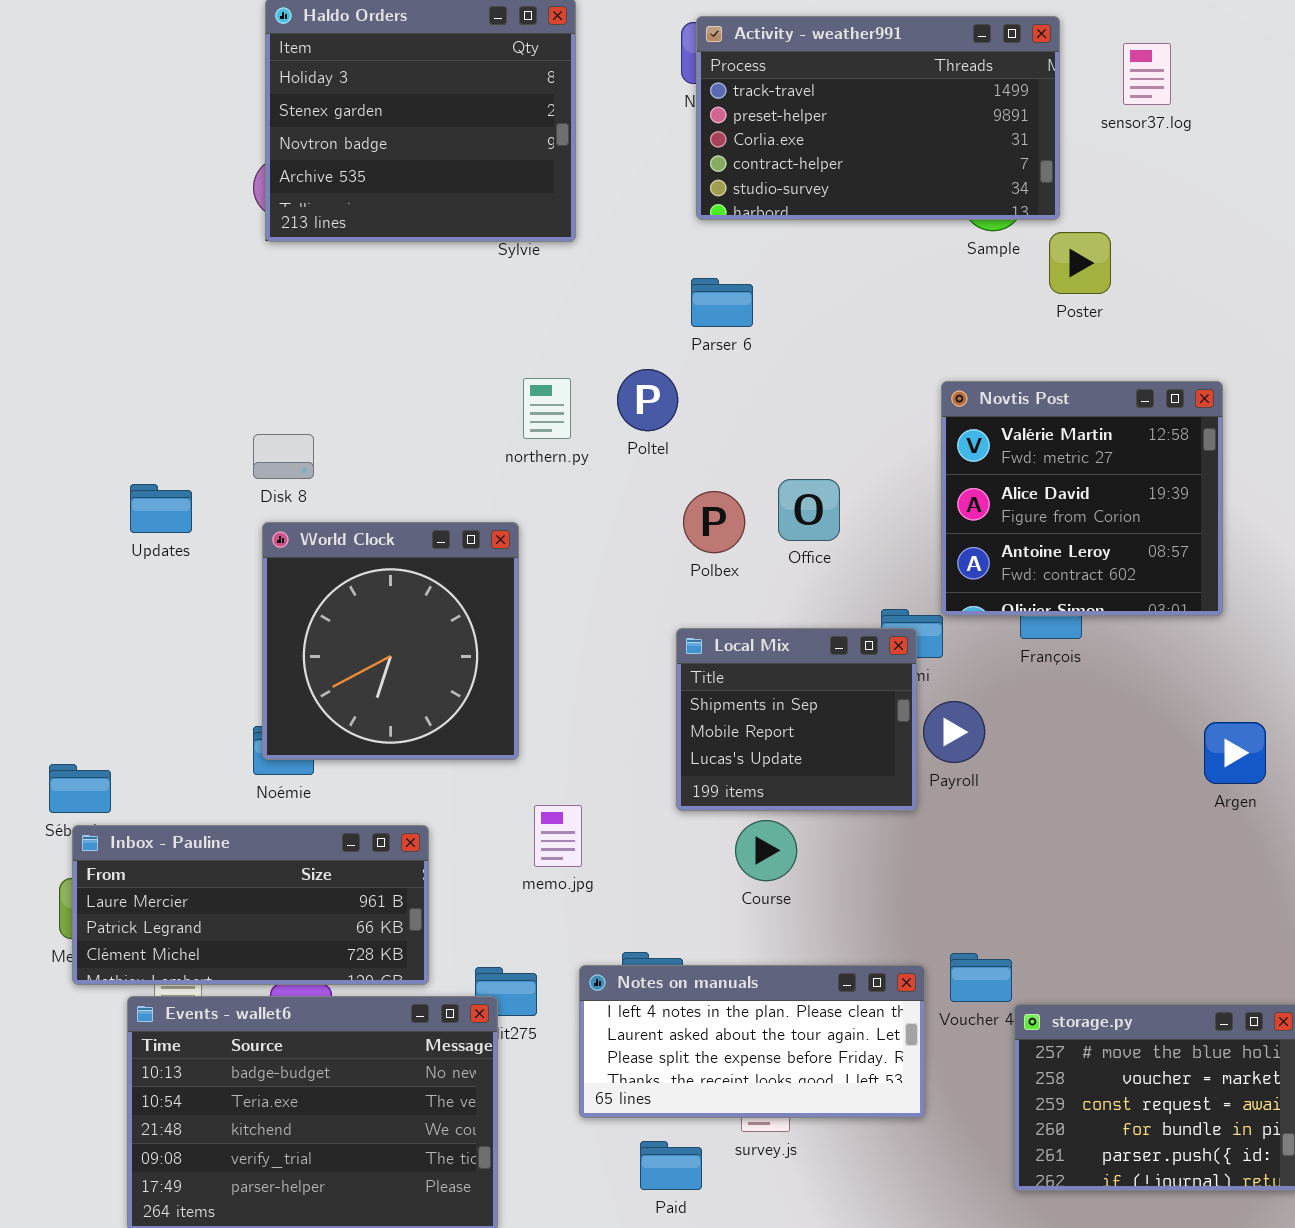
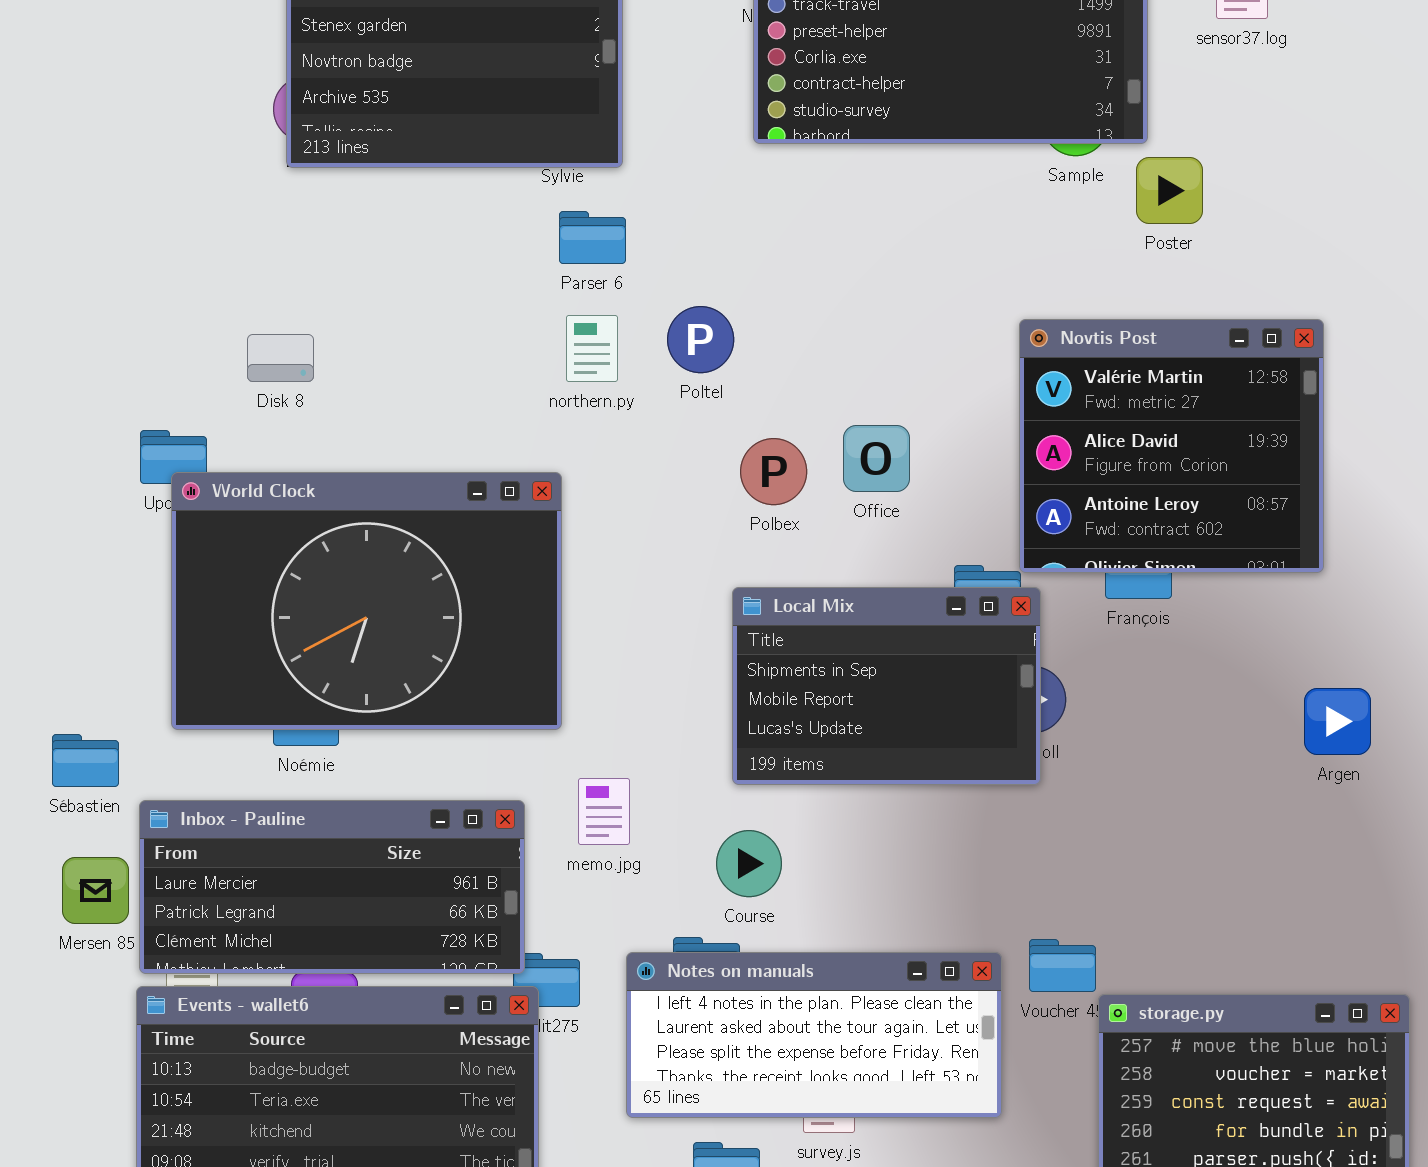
Parser 6: [691,278,753,327] -> [559,211,626,264], moved
Disk 8: [253,434,314,479] -> [247,334,314,382], moved
World Clock: [262,522,519,760] -> [171,472,562,730], resized
Local Mix: [676,628,917,811] -> [732,587,1041,785], resized
Course: [735,820,797,881] -> [716,830,782,897], moved
Inbox - Pauline: [72,825,429,985] -> [139,800,525,974], moved

